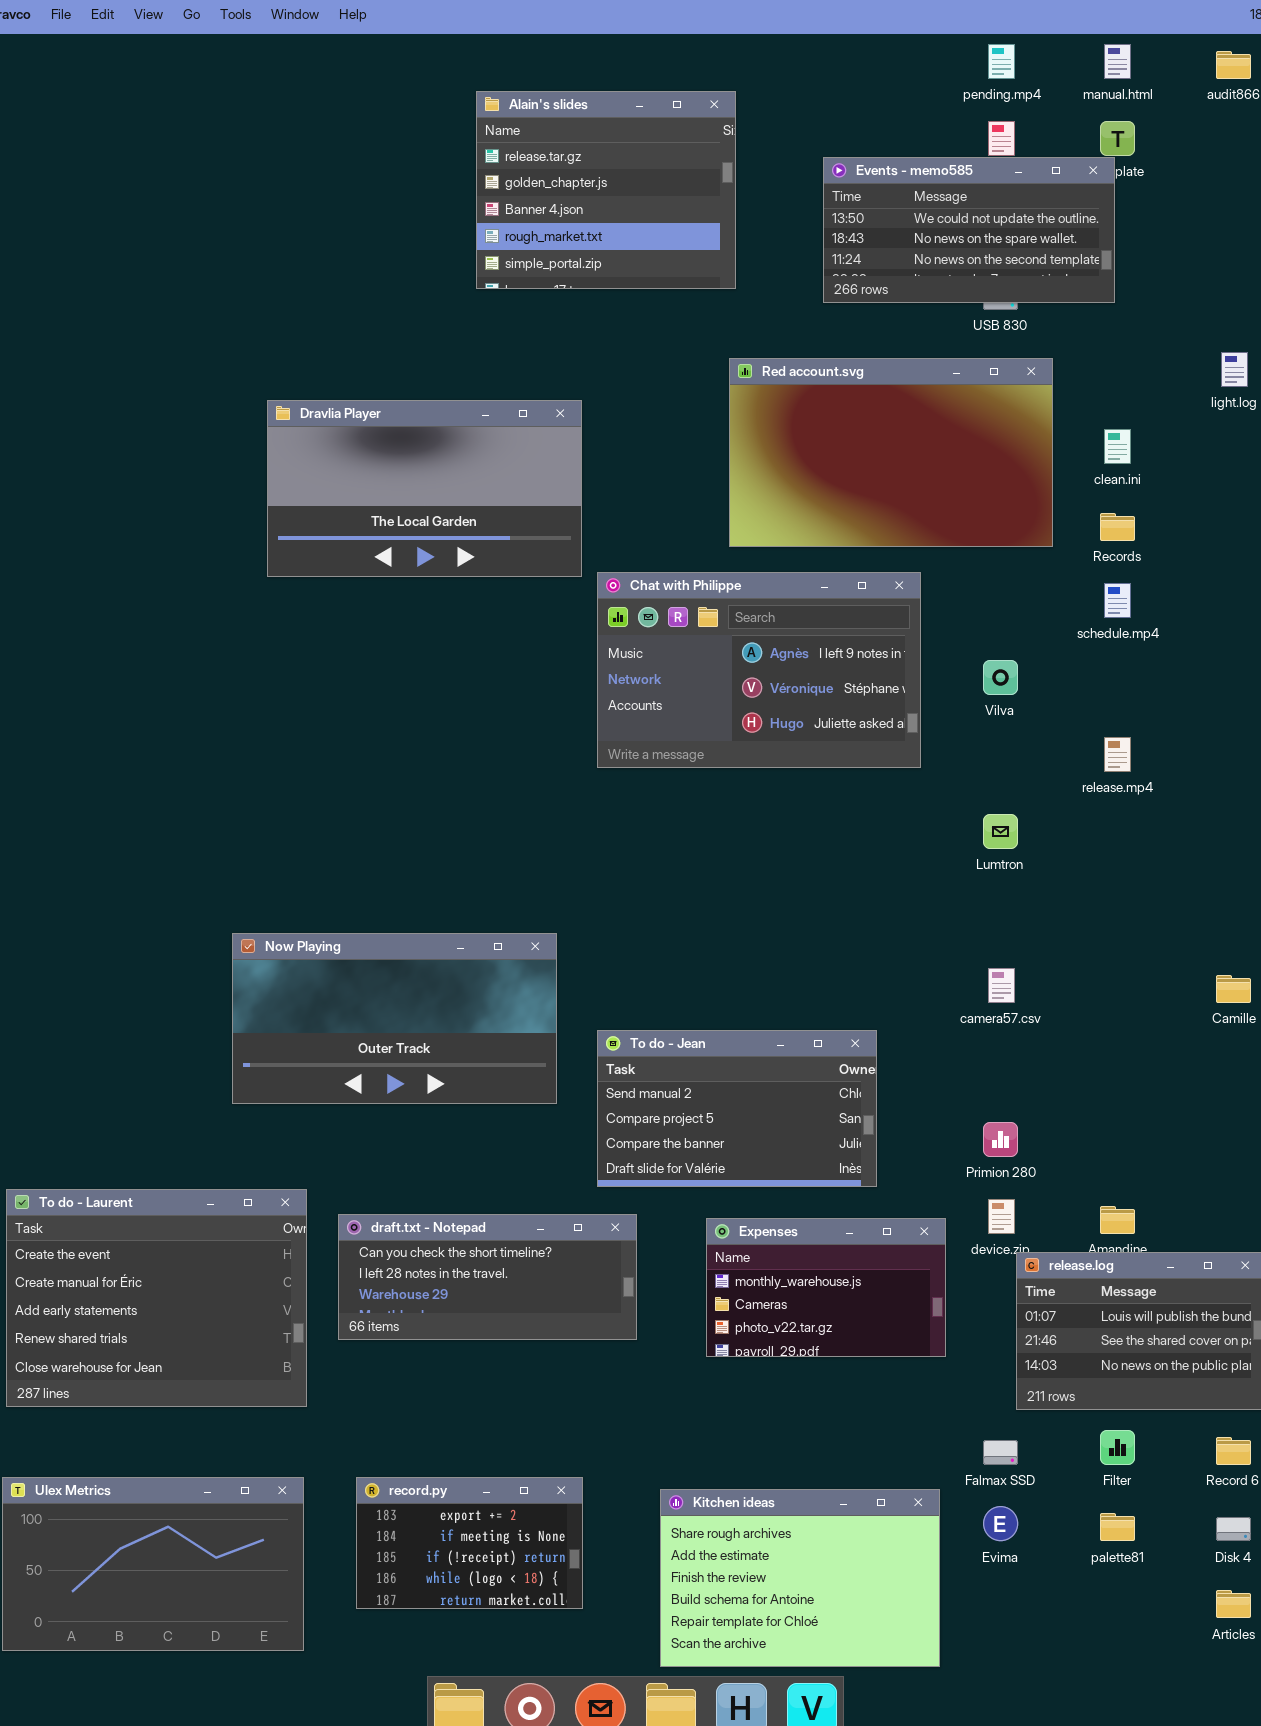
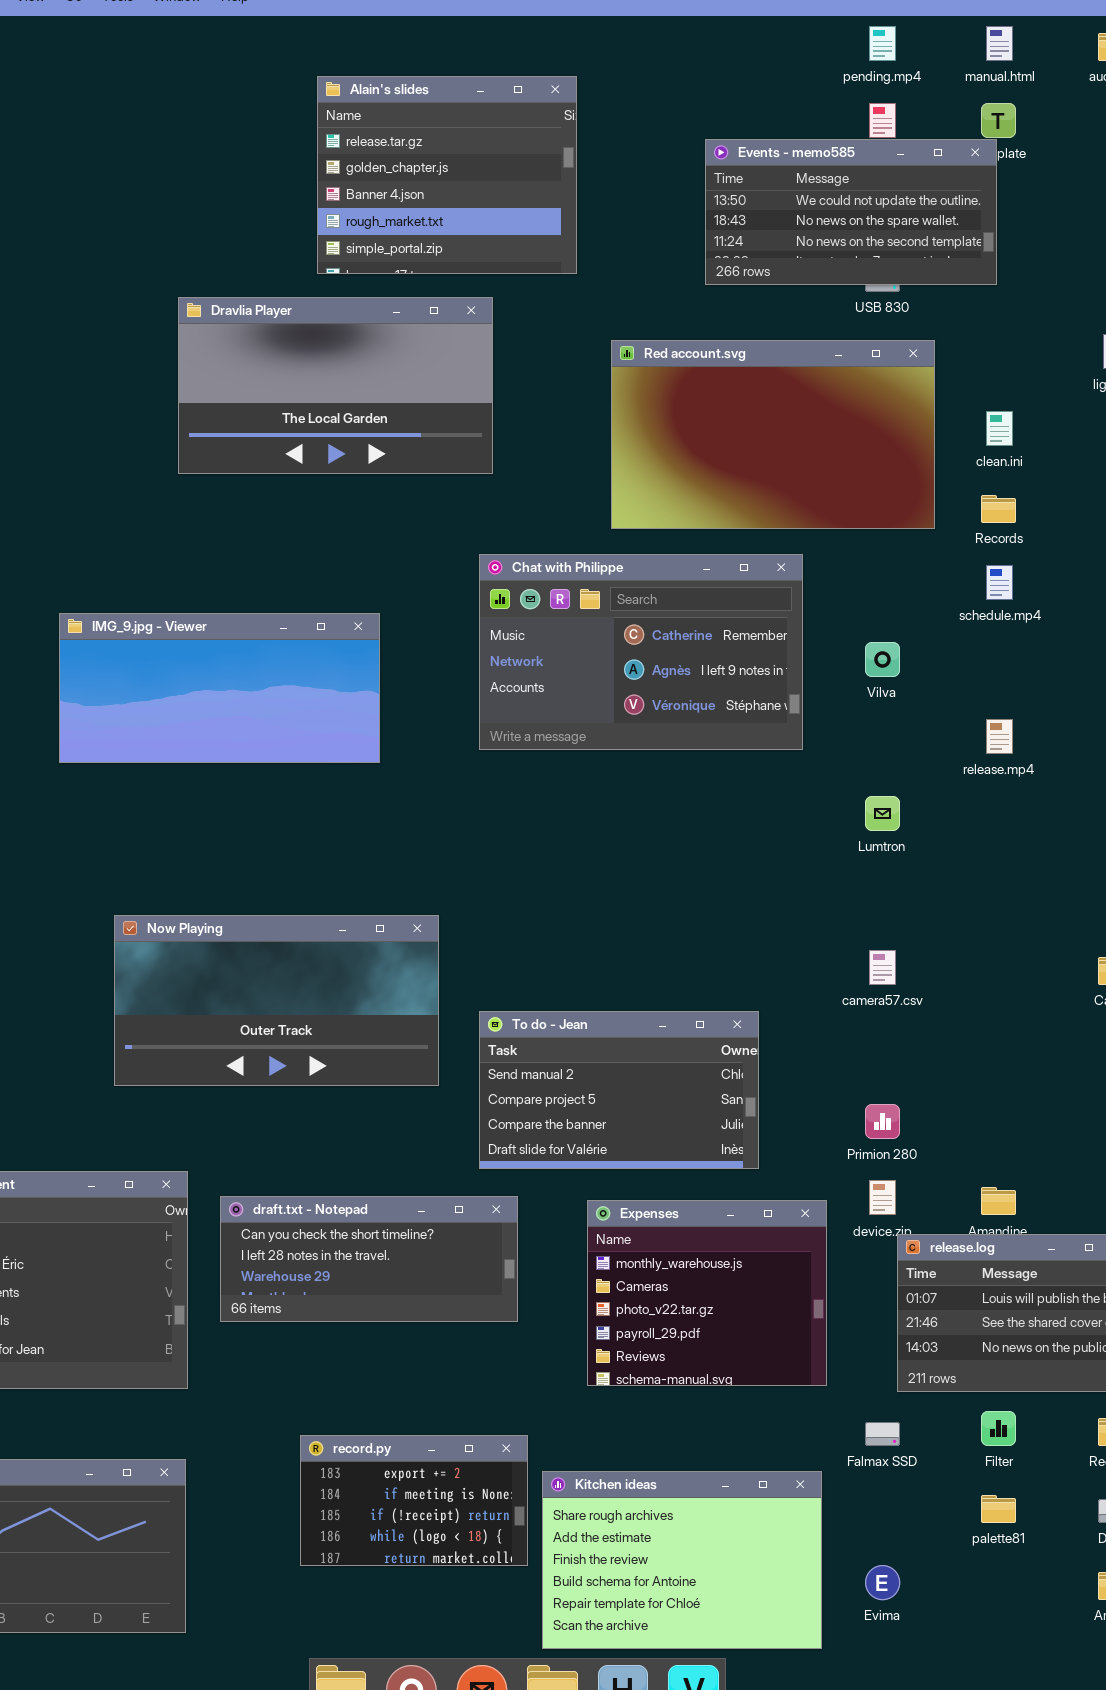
Alain's slides: [476,91,736,289] -> [317,76,577,274], moved
Dravlia Player: [267,400,582,577] -> [178,297,493,474], moved
Chat with Philippe: [597,572,921,768] -> [479,554,803,750], scrolled up 1 row
IMG_9.jpg - Viewer: none -> [59,613,380,763], opened
Expenses: [706,1218,946,1357] -> [587,1200,827,1386], resized
record.py: [356,1477,583,1609] -> [300,1435,528,1566], moved
Evima: [983,1506,1018,1541] -> [865,1565,900,1600], moved

